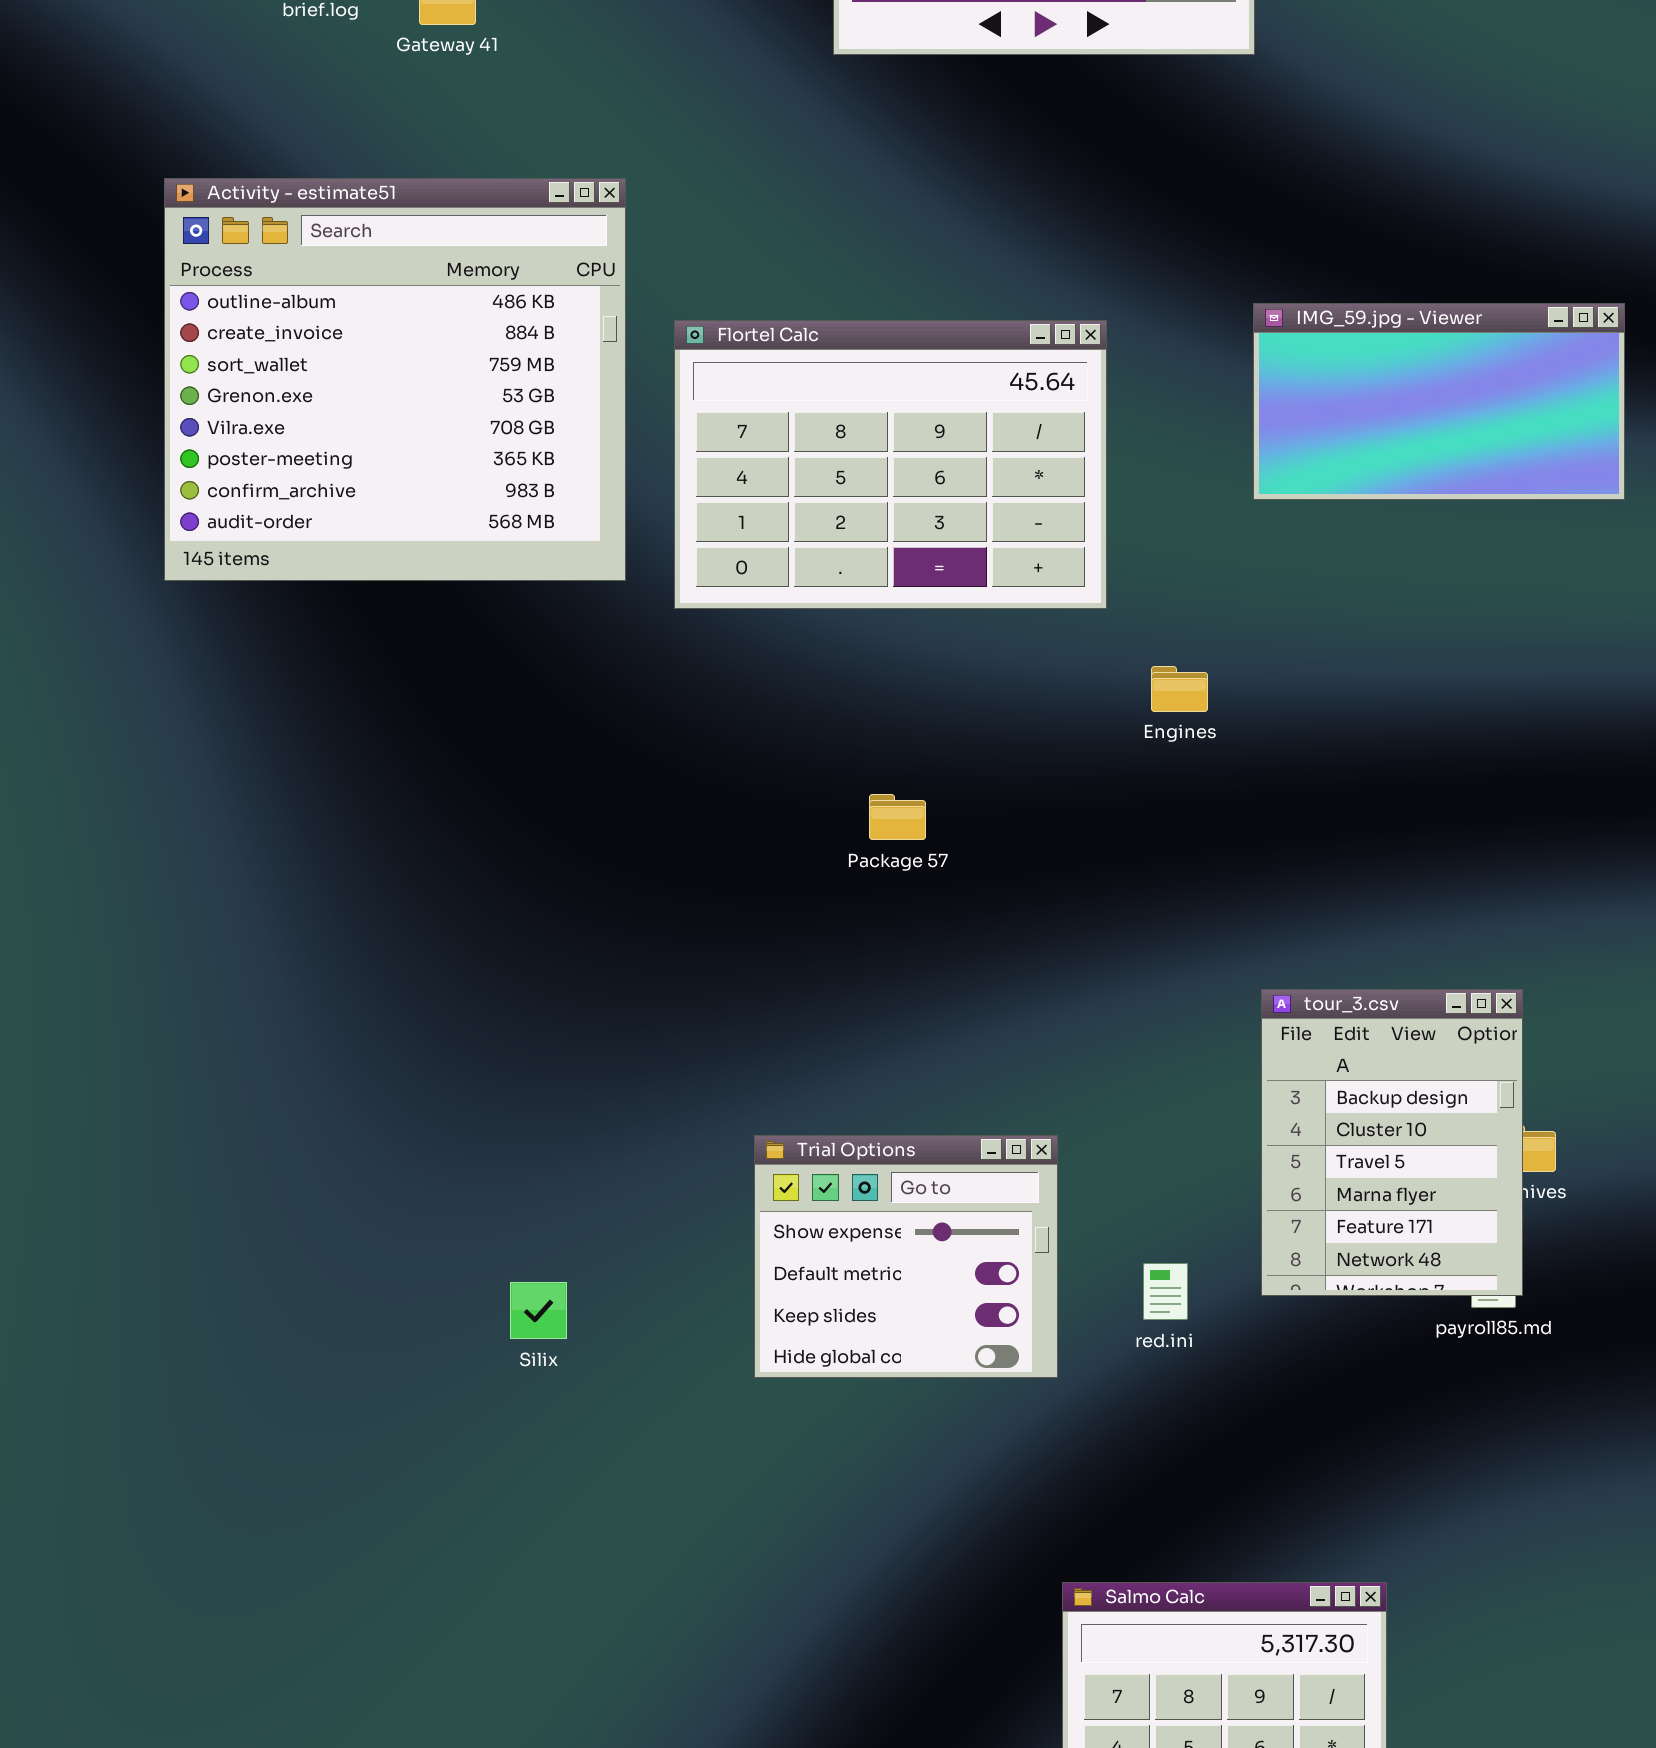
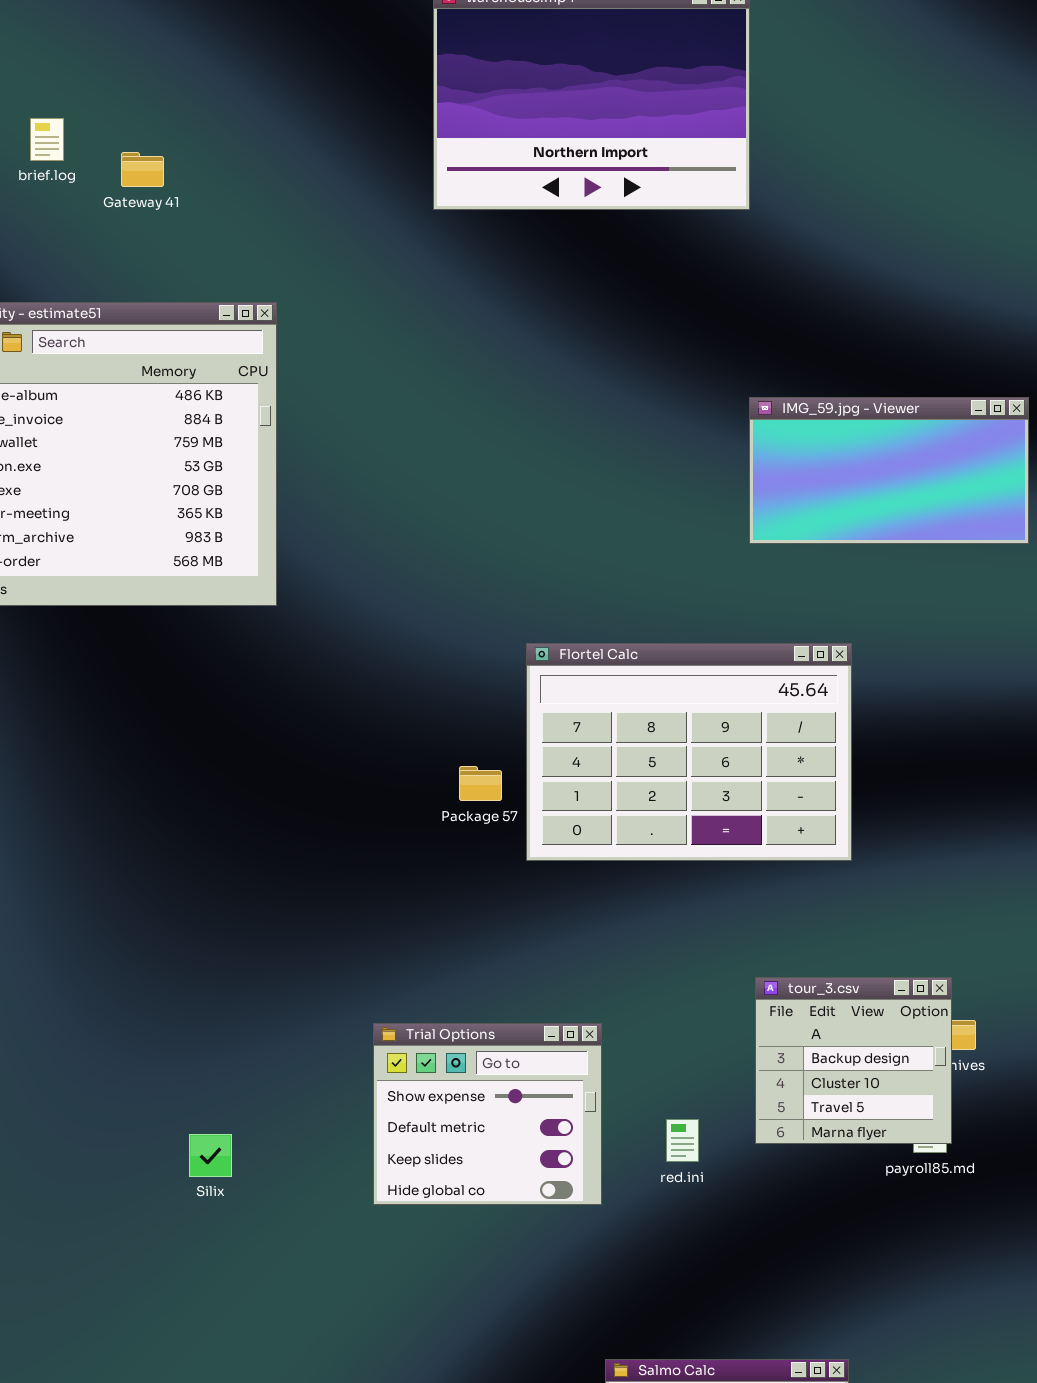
Flortel Calc: [674,320,1107,609] -> [526,643,852,861], moved
tour_3.csv: [1261,989,1523,1296] -> [755,977,952,1144], resized

